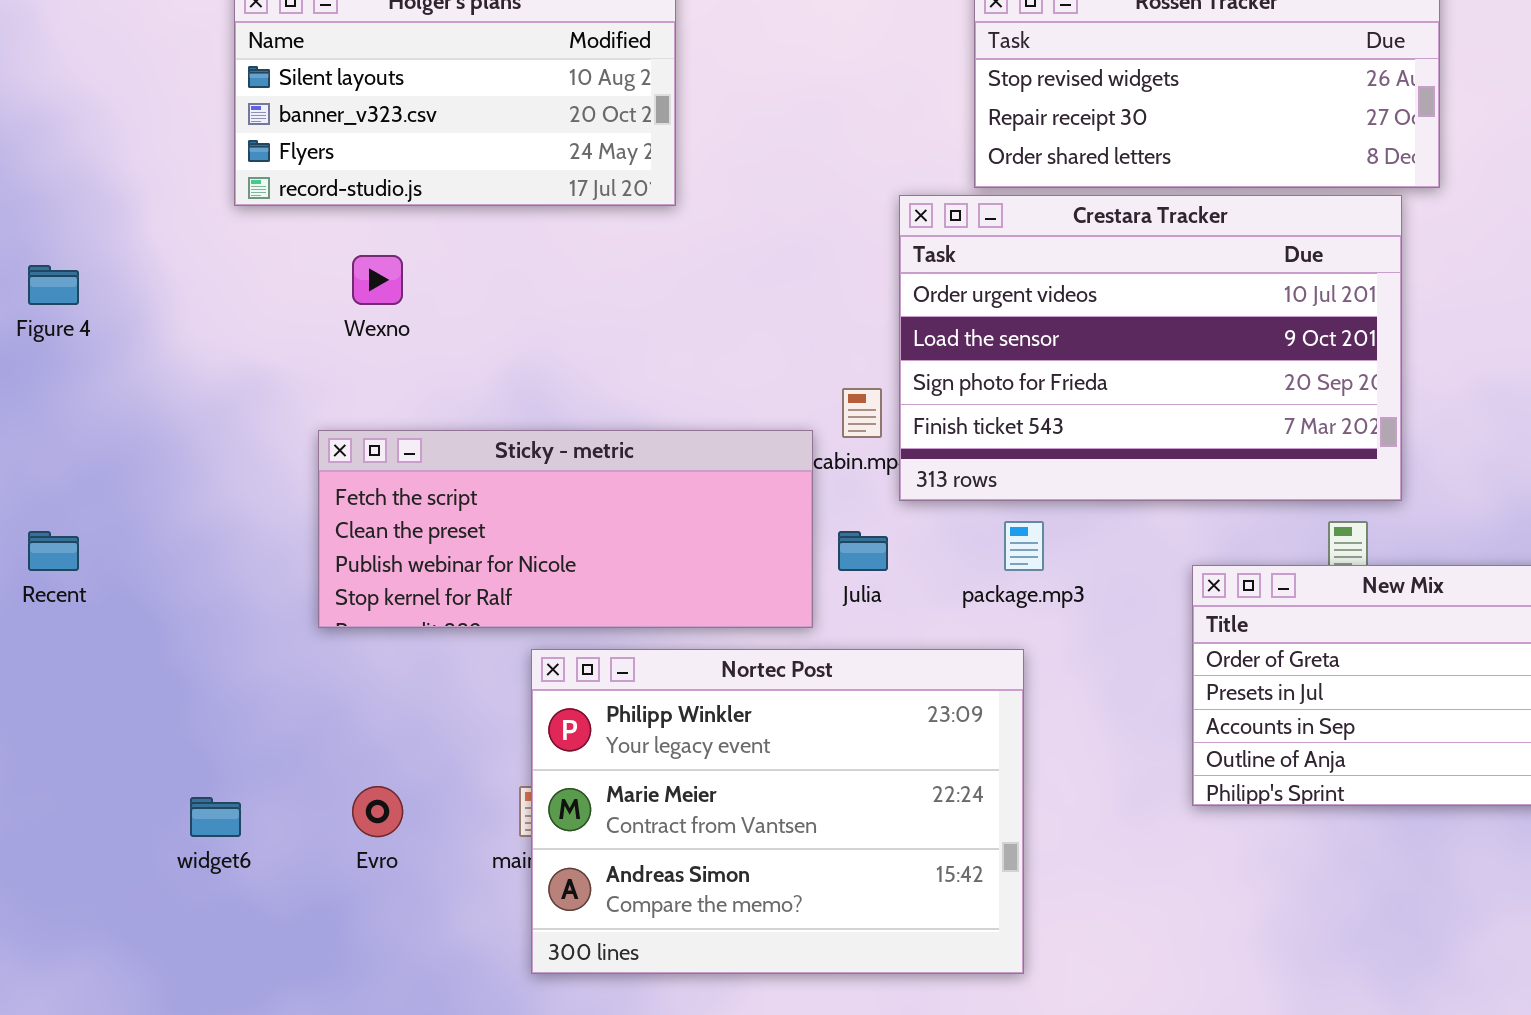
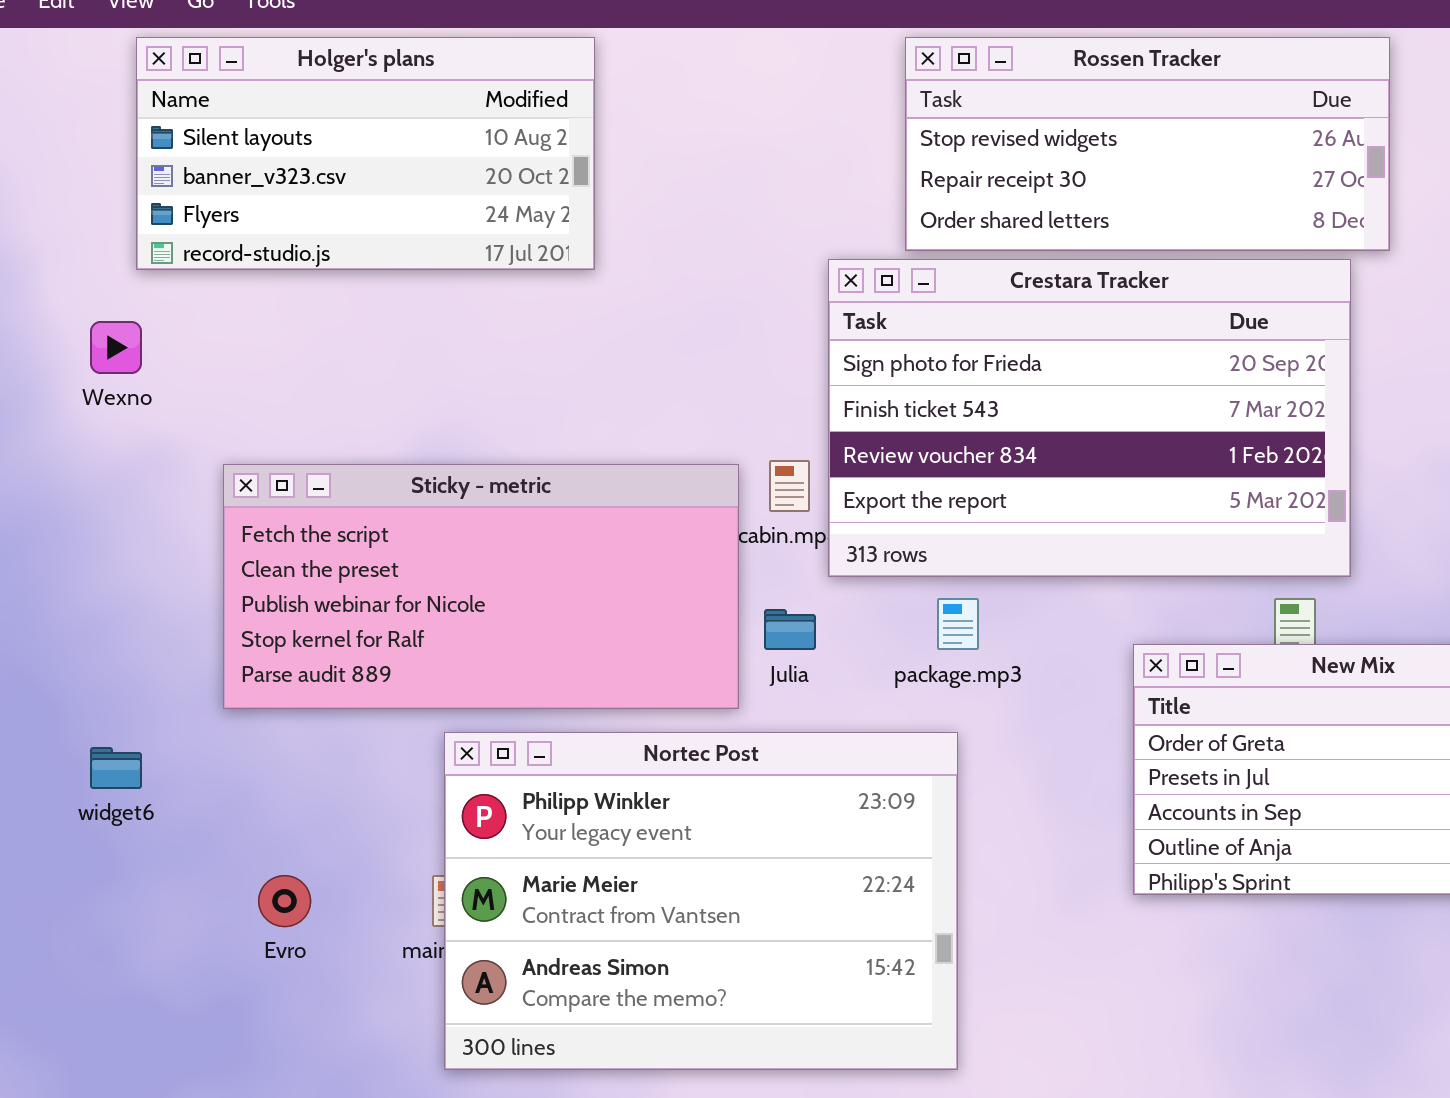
Crestara Tracker: [899,195,1402,501] -> [828,259,1351,577], scrolled down 2 rows
Wexno: [352,255,403,305] -> [90,321,142,374], moved
Sticky - metric: [318,430,813,628] -> [223,464,739,709], resized
widget6: [190,797,241,837] -> [90,747,142,789], moved

